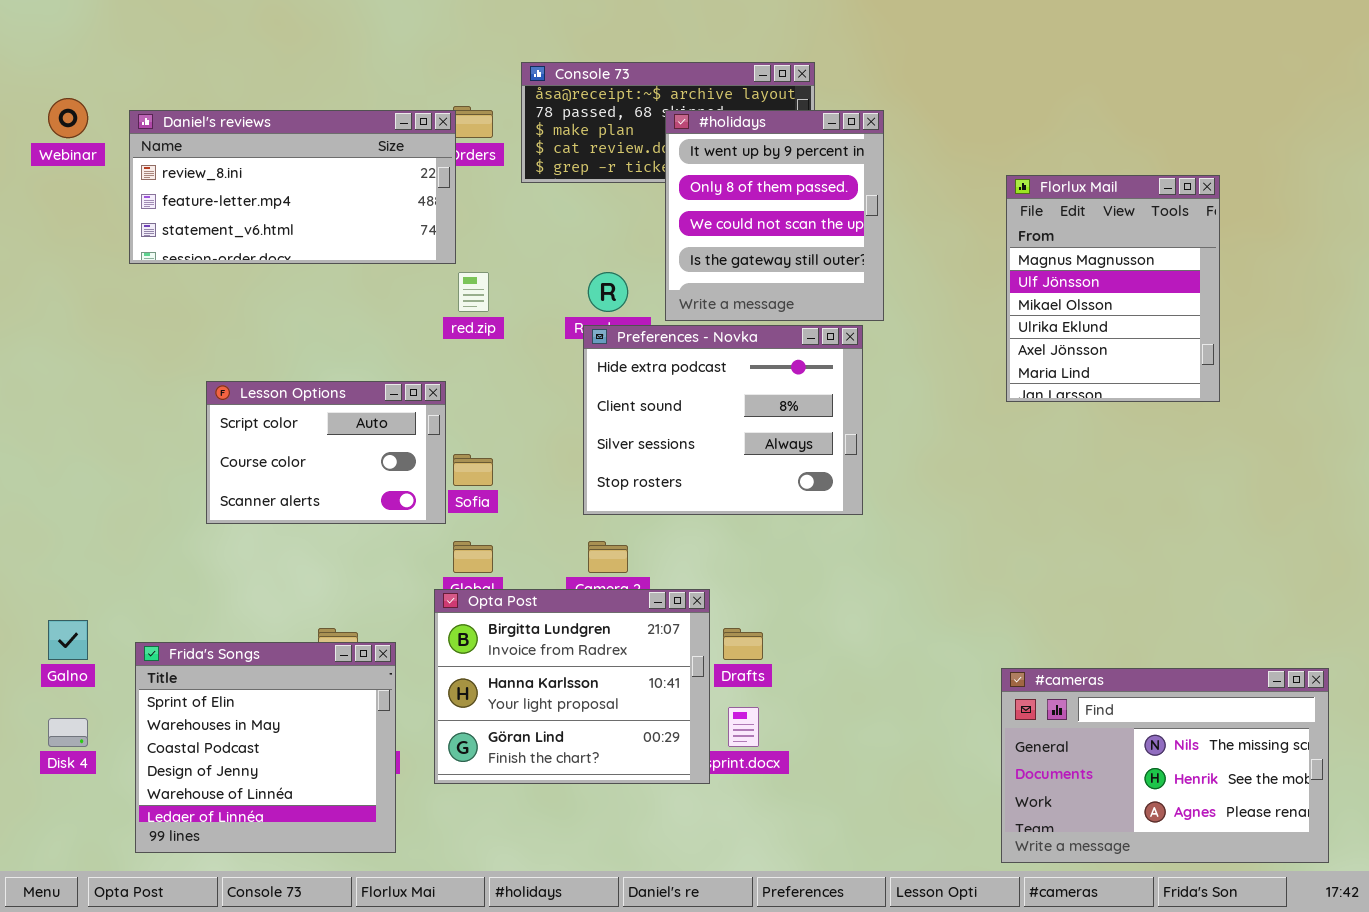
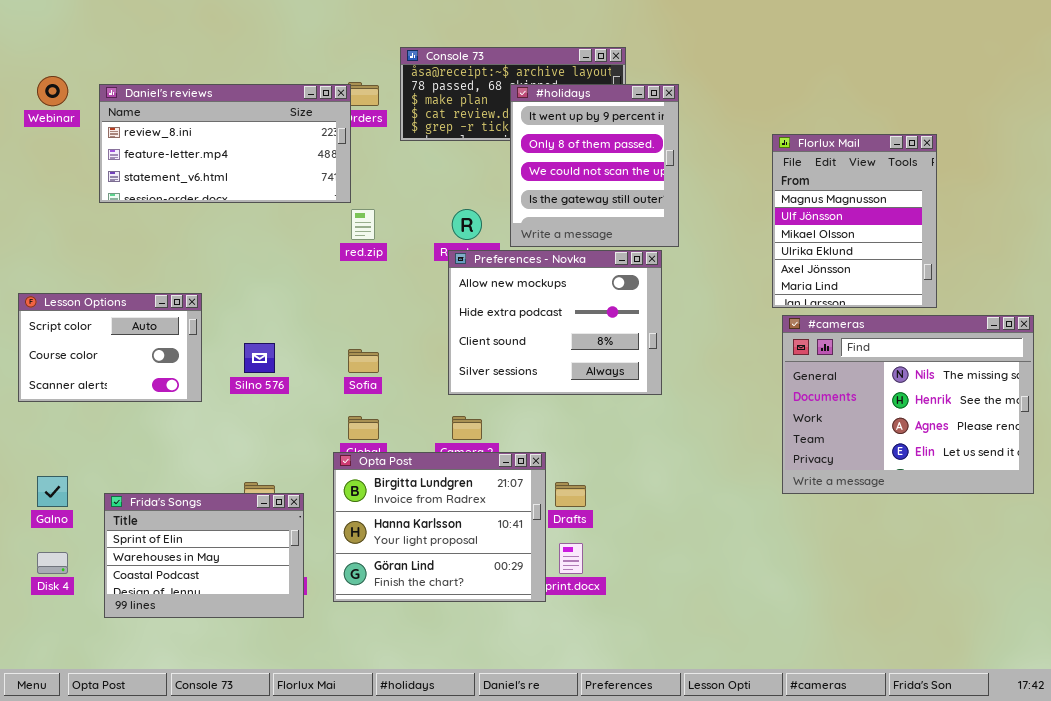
Preferences - Novka: [583,325,863,515] -> [448,250,662,395], scrolled up 1 row
Lesson Options: [206,381,446,524] -> [18,293,202,402], moved
Frida's Songs: [135,642,396,853] -> [104,493,304,618], resized
#cameras: [1001,668,1329,863] -> [782,315,1034,494], moved, resized

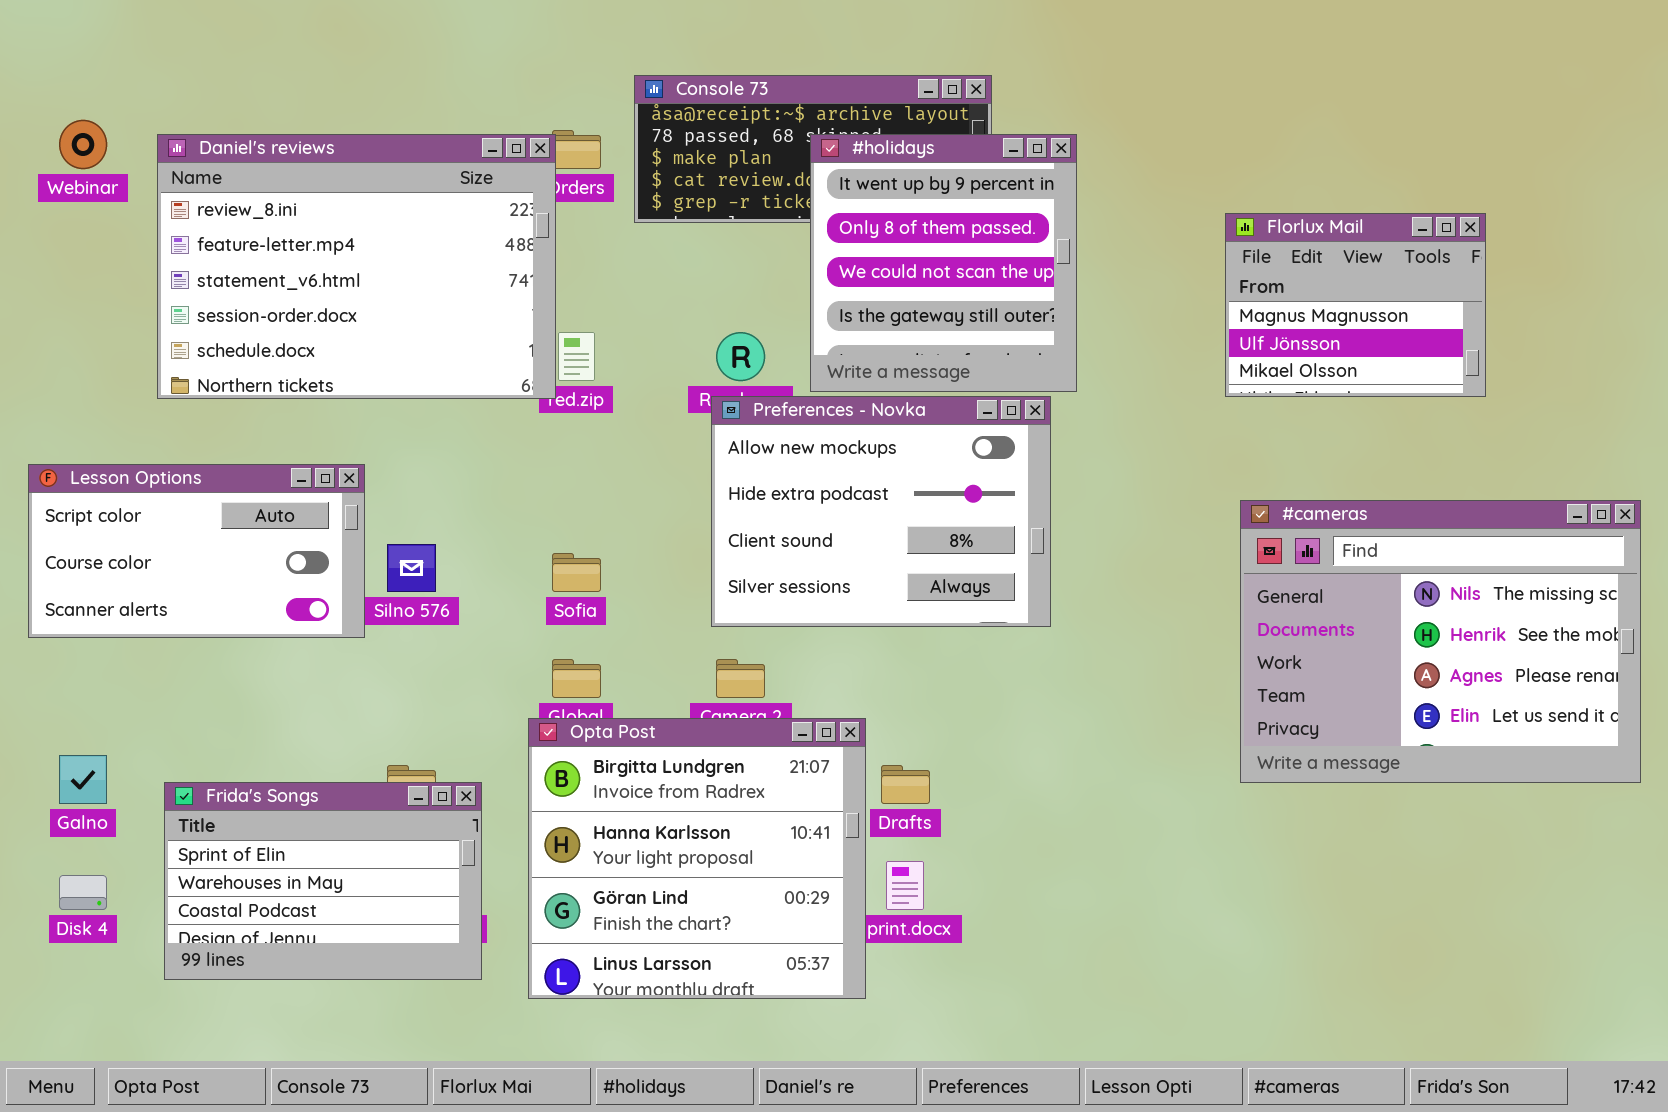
Daniel's reviews: [99,84,351,203] -> [157,134,556,399], resized
Florlux Mail: [772,134,937,308] -> [1225,213,1486,397], resized
Lesson Options: [18,293,202,402] -> [28,464,365,638], resized
Opta Post: [333,452,546,602] -> [528,718,866,999], resized

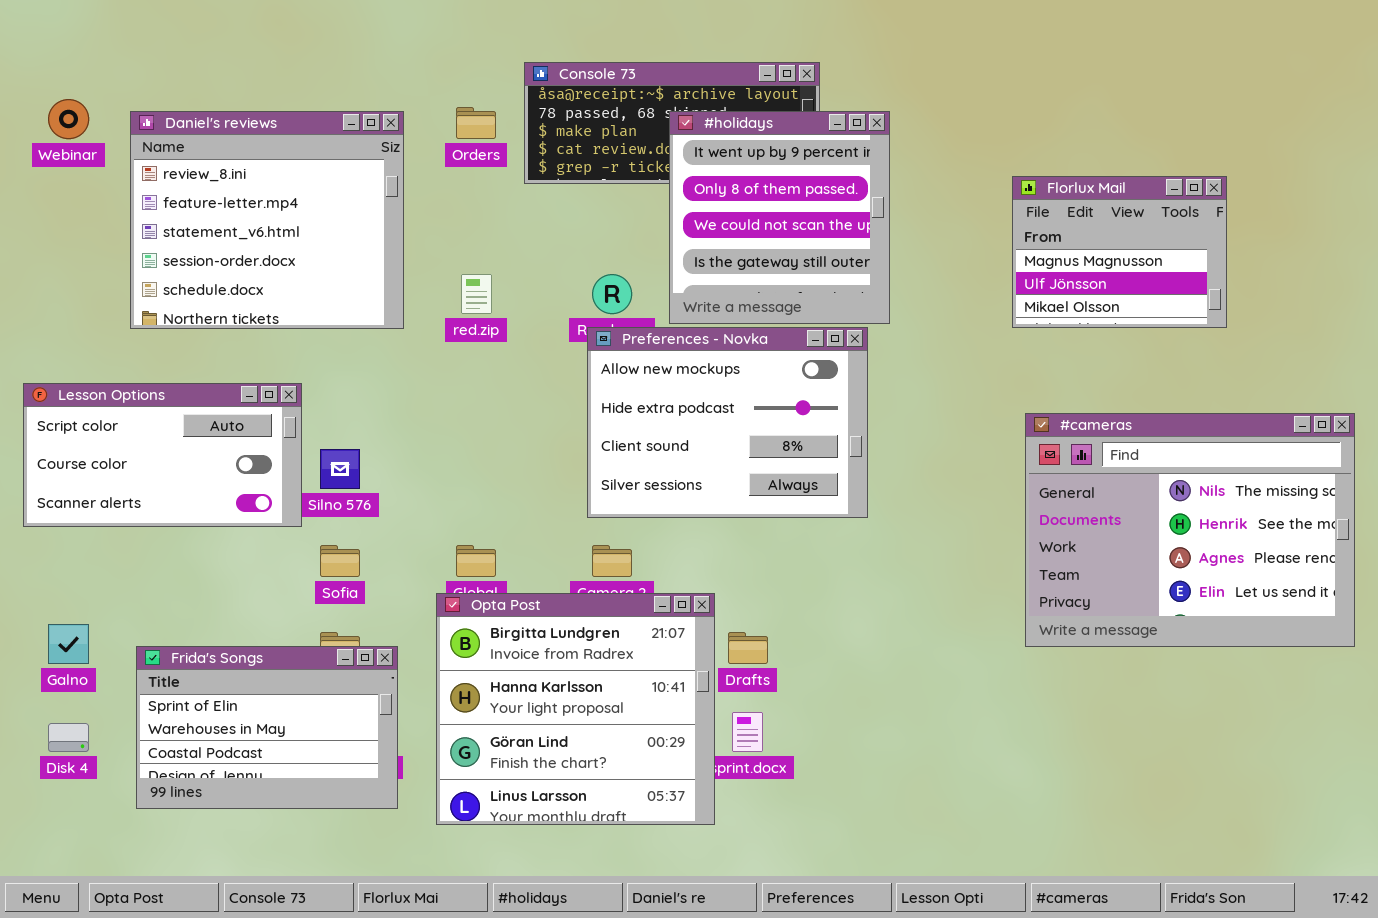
Daniel's reviews: [157,134,556,399] -> [130,111,404,329], resized
Sofia: [552,553,601,592] -> [320,545,360,577], moved

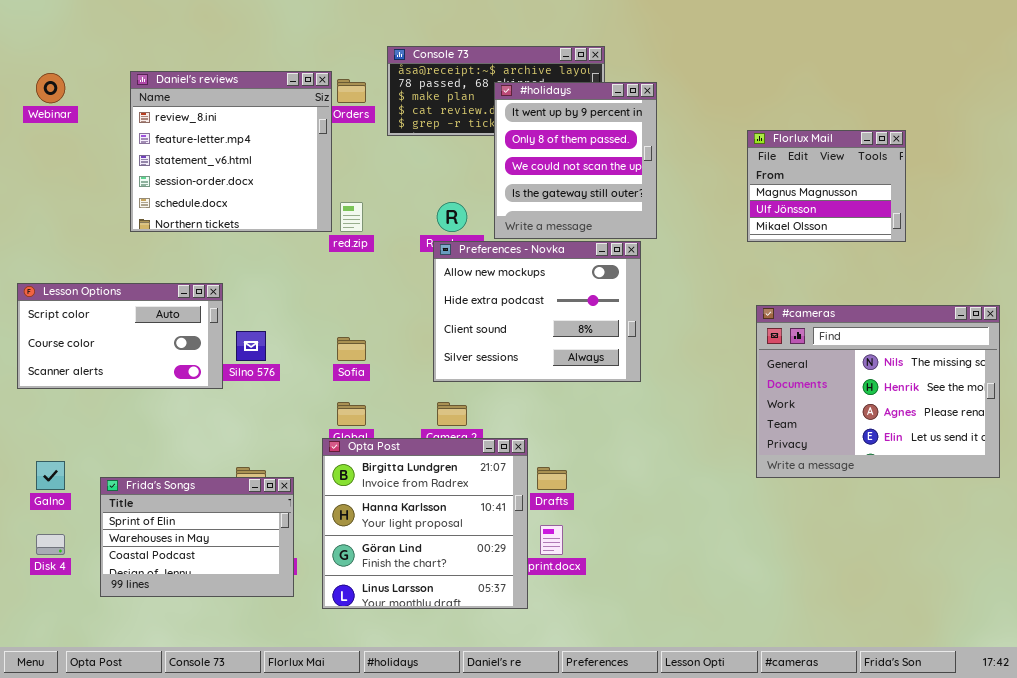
Daniel's reviews: [130,111,404,329] -> [130,71,332,232], moved
Sofia: [320,545,360,577] -> [337,337,366,361], moved

